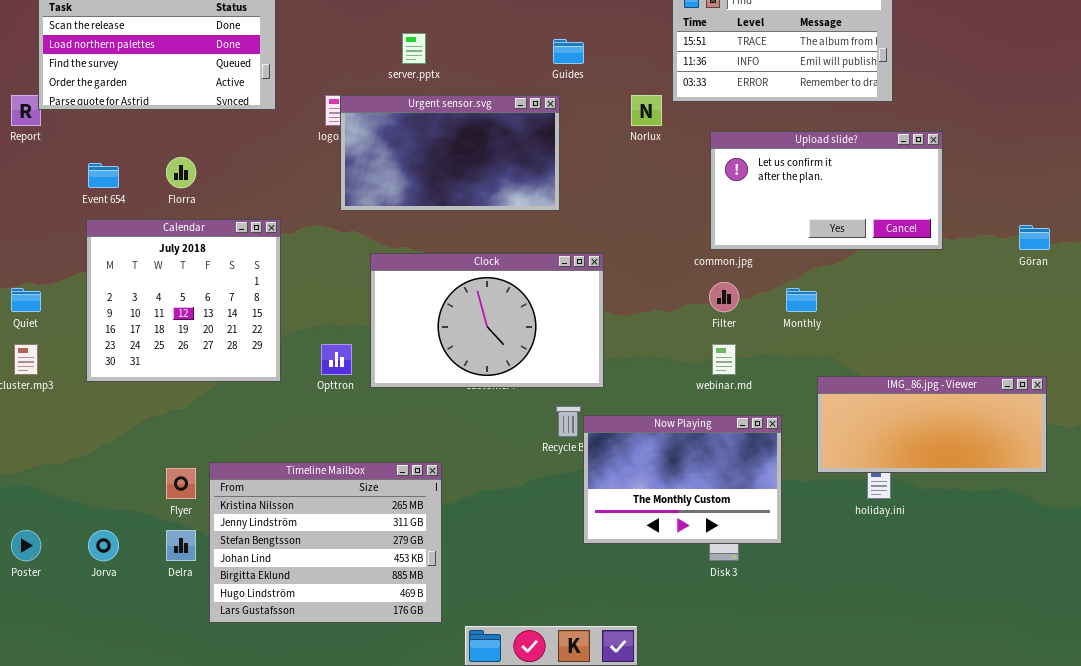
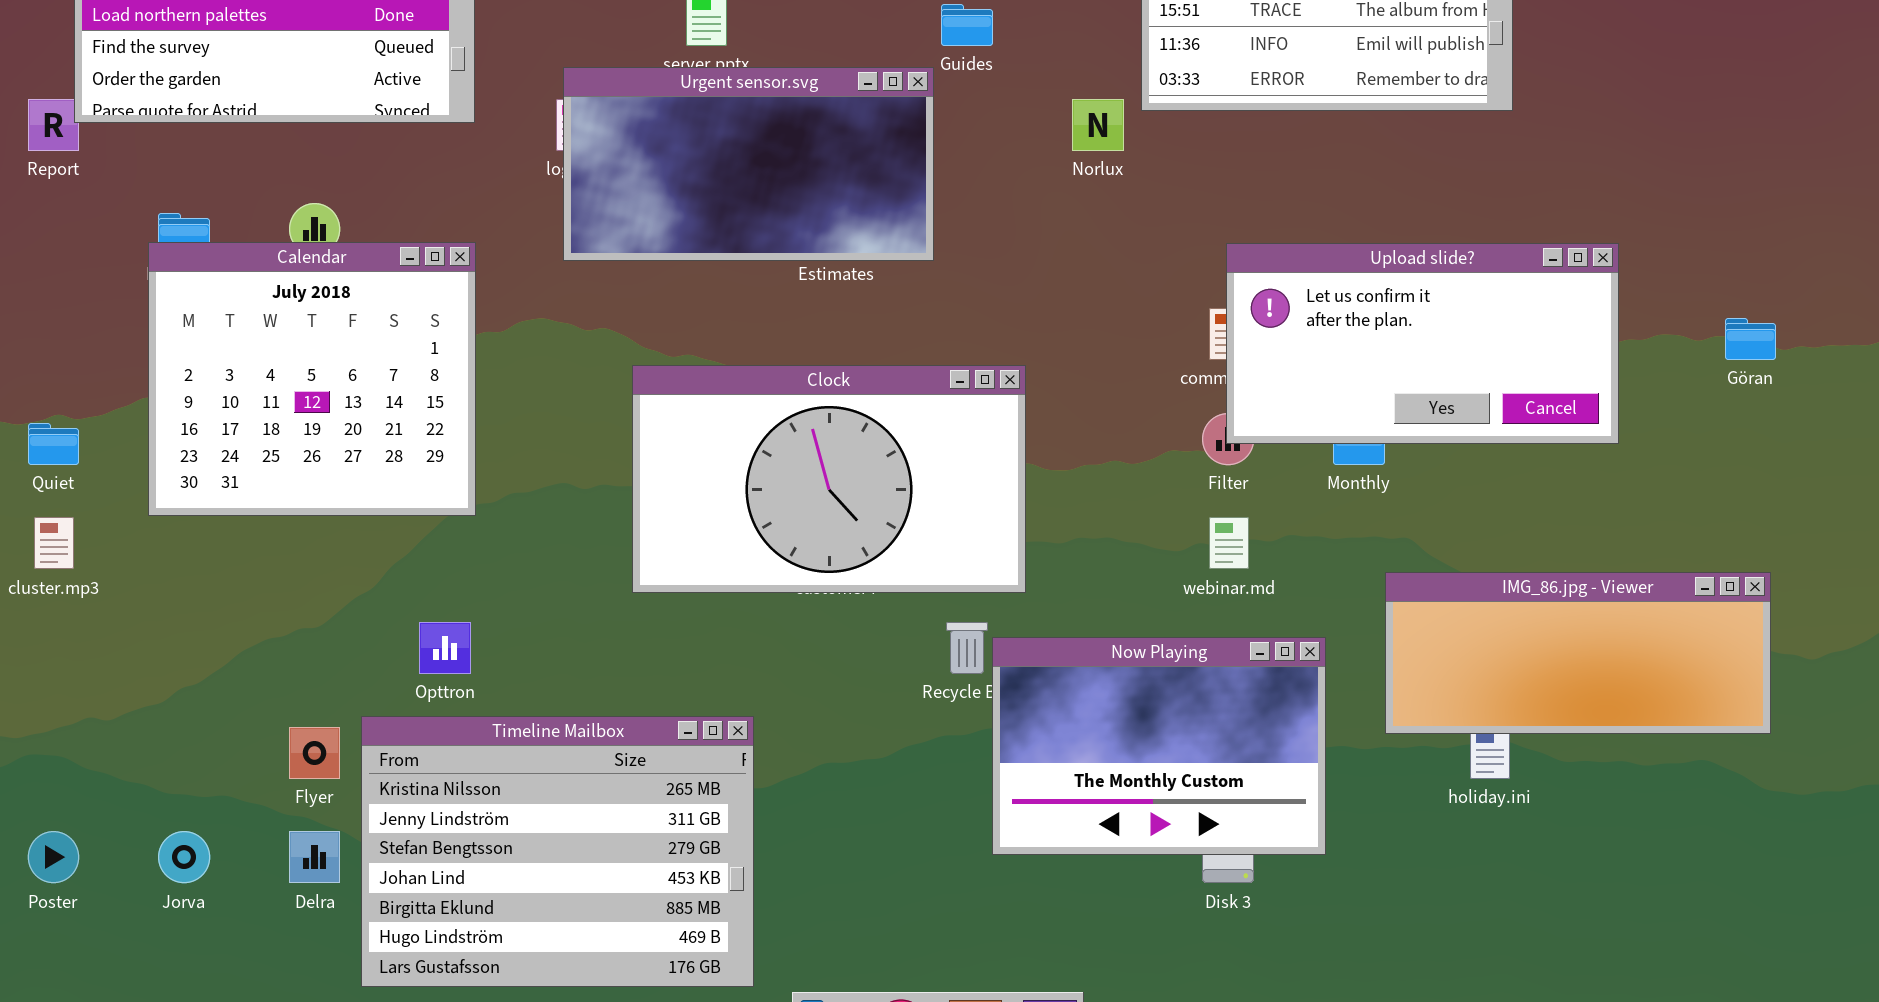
Urgent sensor.svg: [340,95,560,211] -> [563,67,934,261], moved
Upload slide?: [710,131,943,250] -> [1226,243,1619,444], moved
Calendar: [86,219,281,382] -> [148,242,476,516], moved
Opttron: [321,344,352,375] -> [419,622,471,674], moved

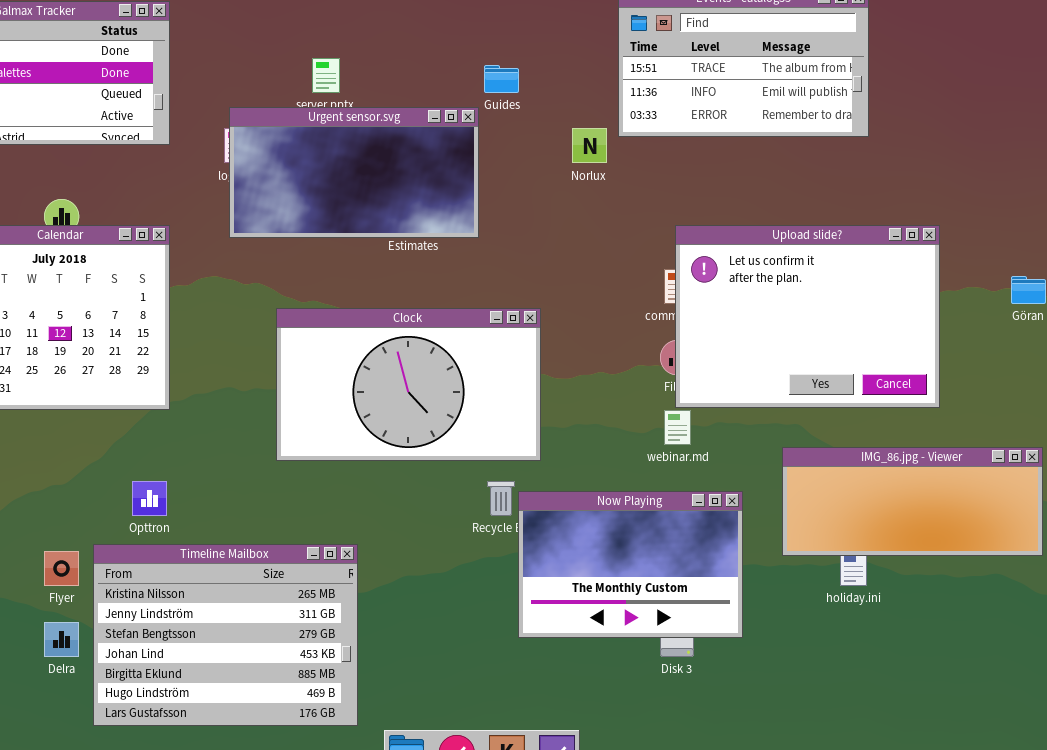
Upload slide?: [1226,243,1619,444] -> [675,225,940,408], resized

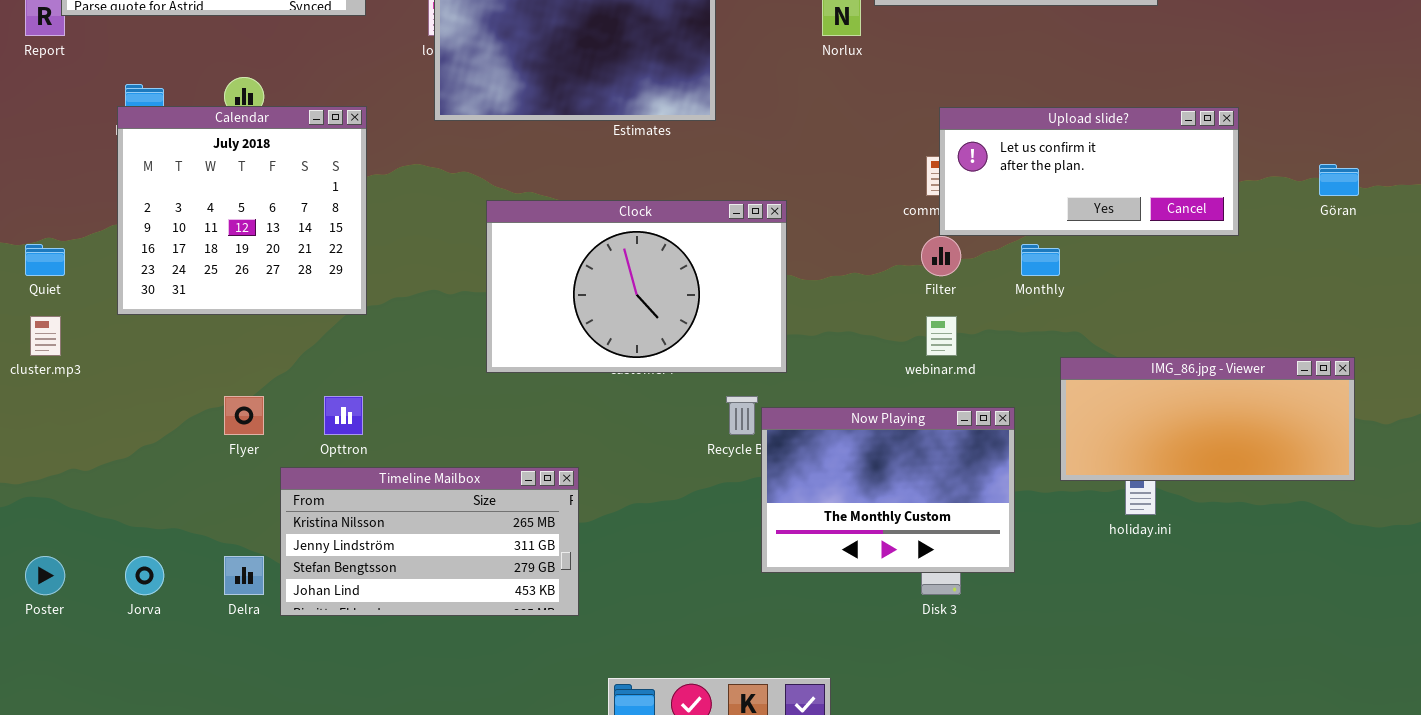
Upload slide?: [675,225,940,408] -> [939,107,1239,236], resized
Timeline Mailbox: [93,544,358,726] -> [280,467,579,616], resized
Flyer: [44,551,79,586] -> [224,396,264,435], moved

